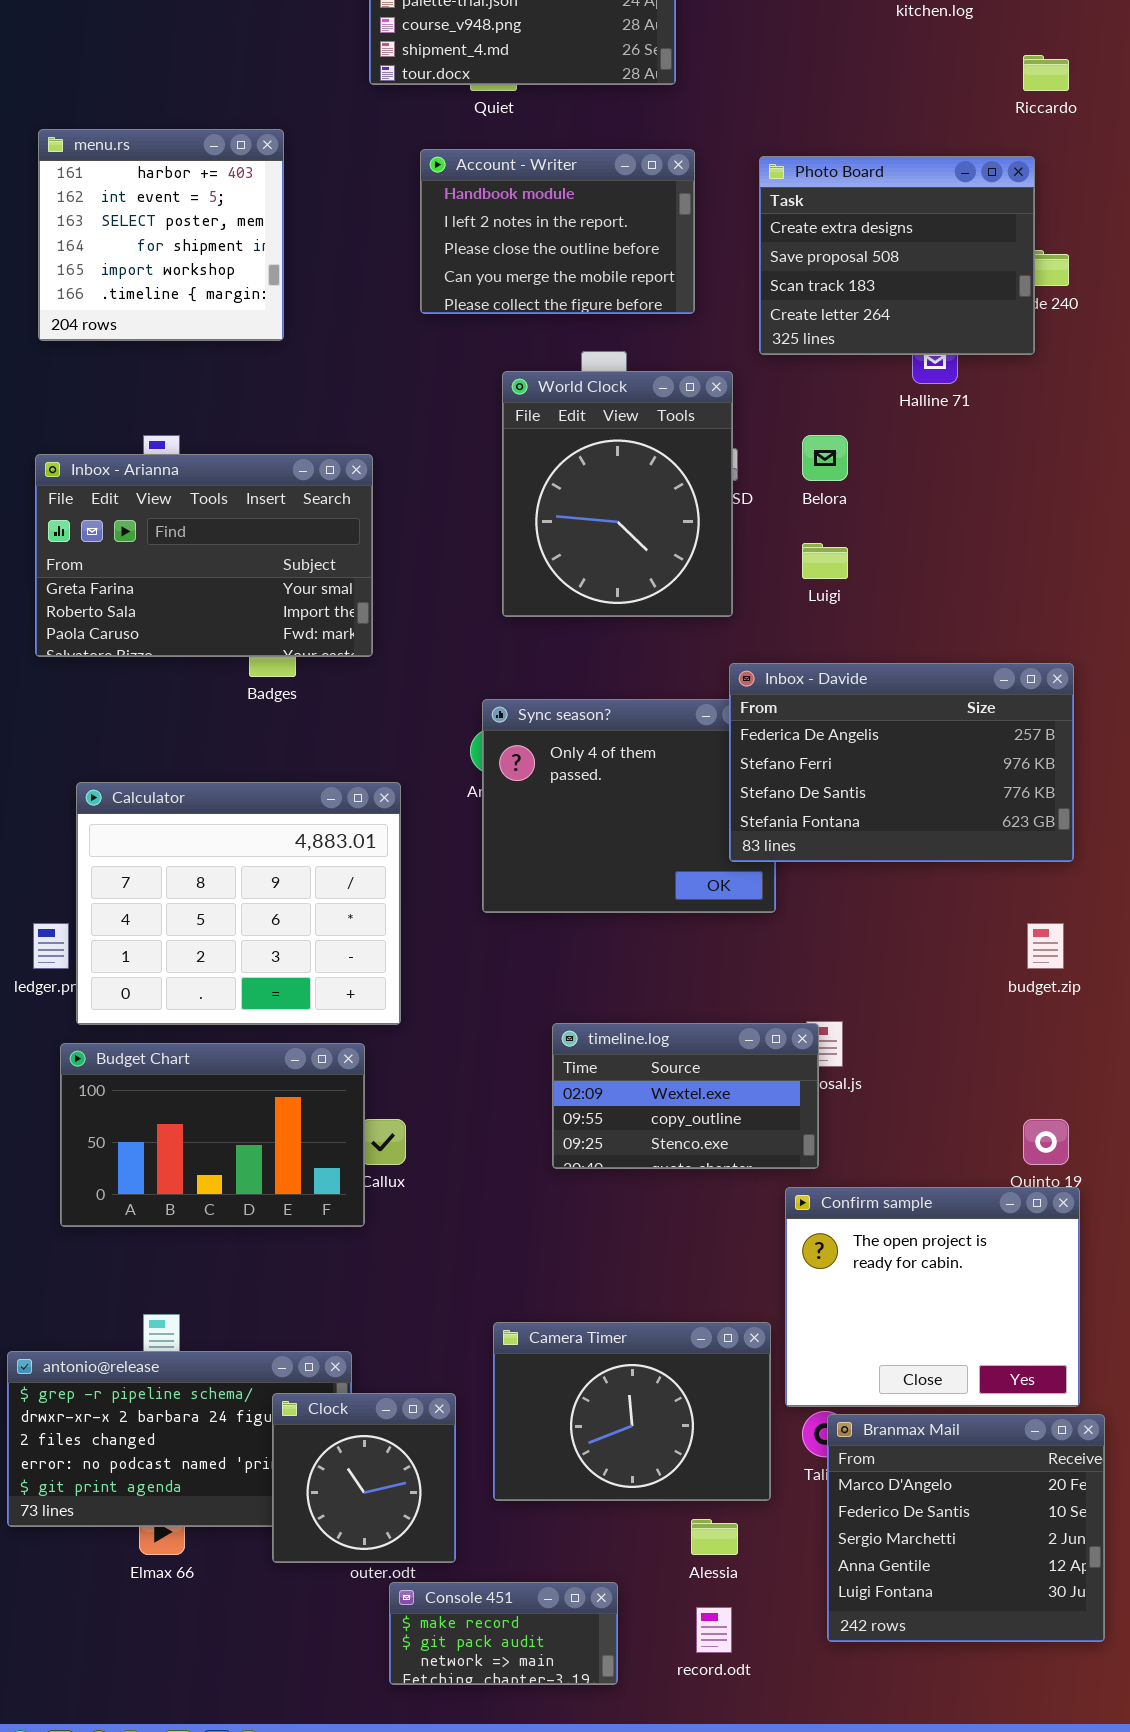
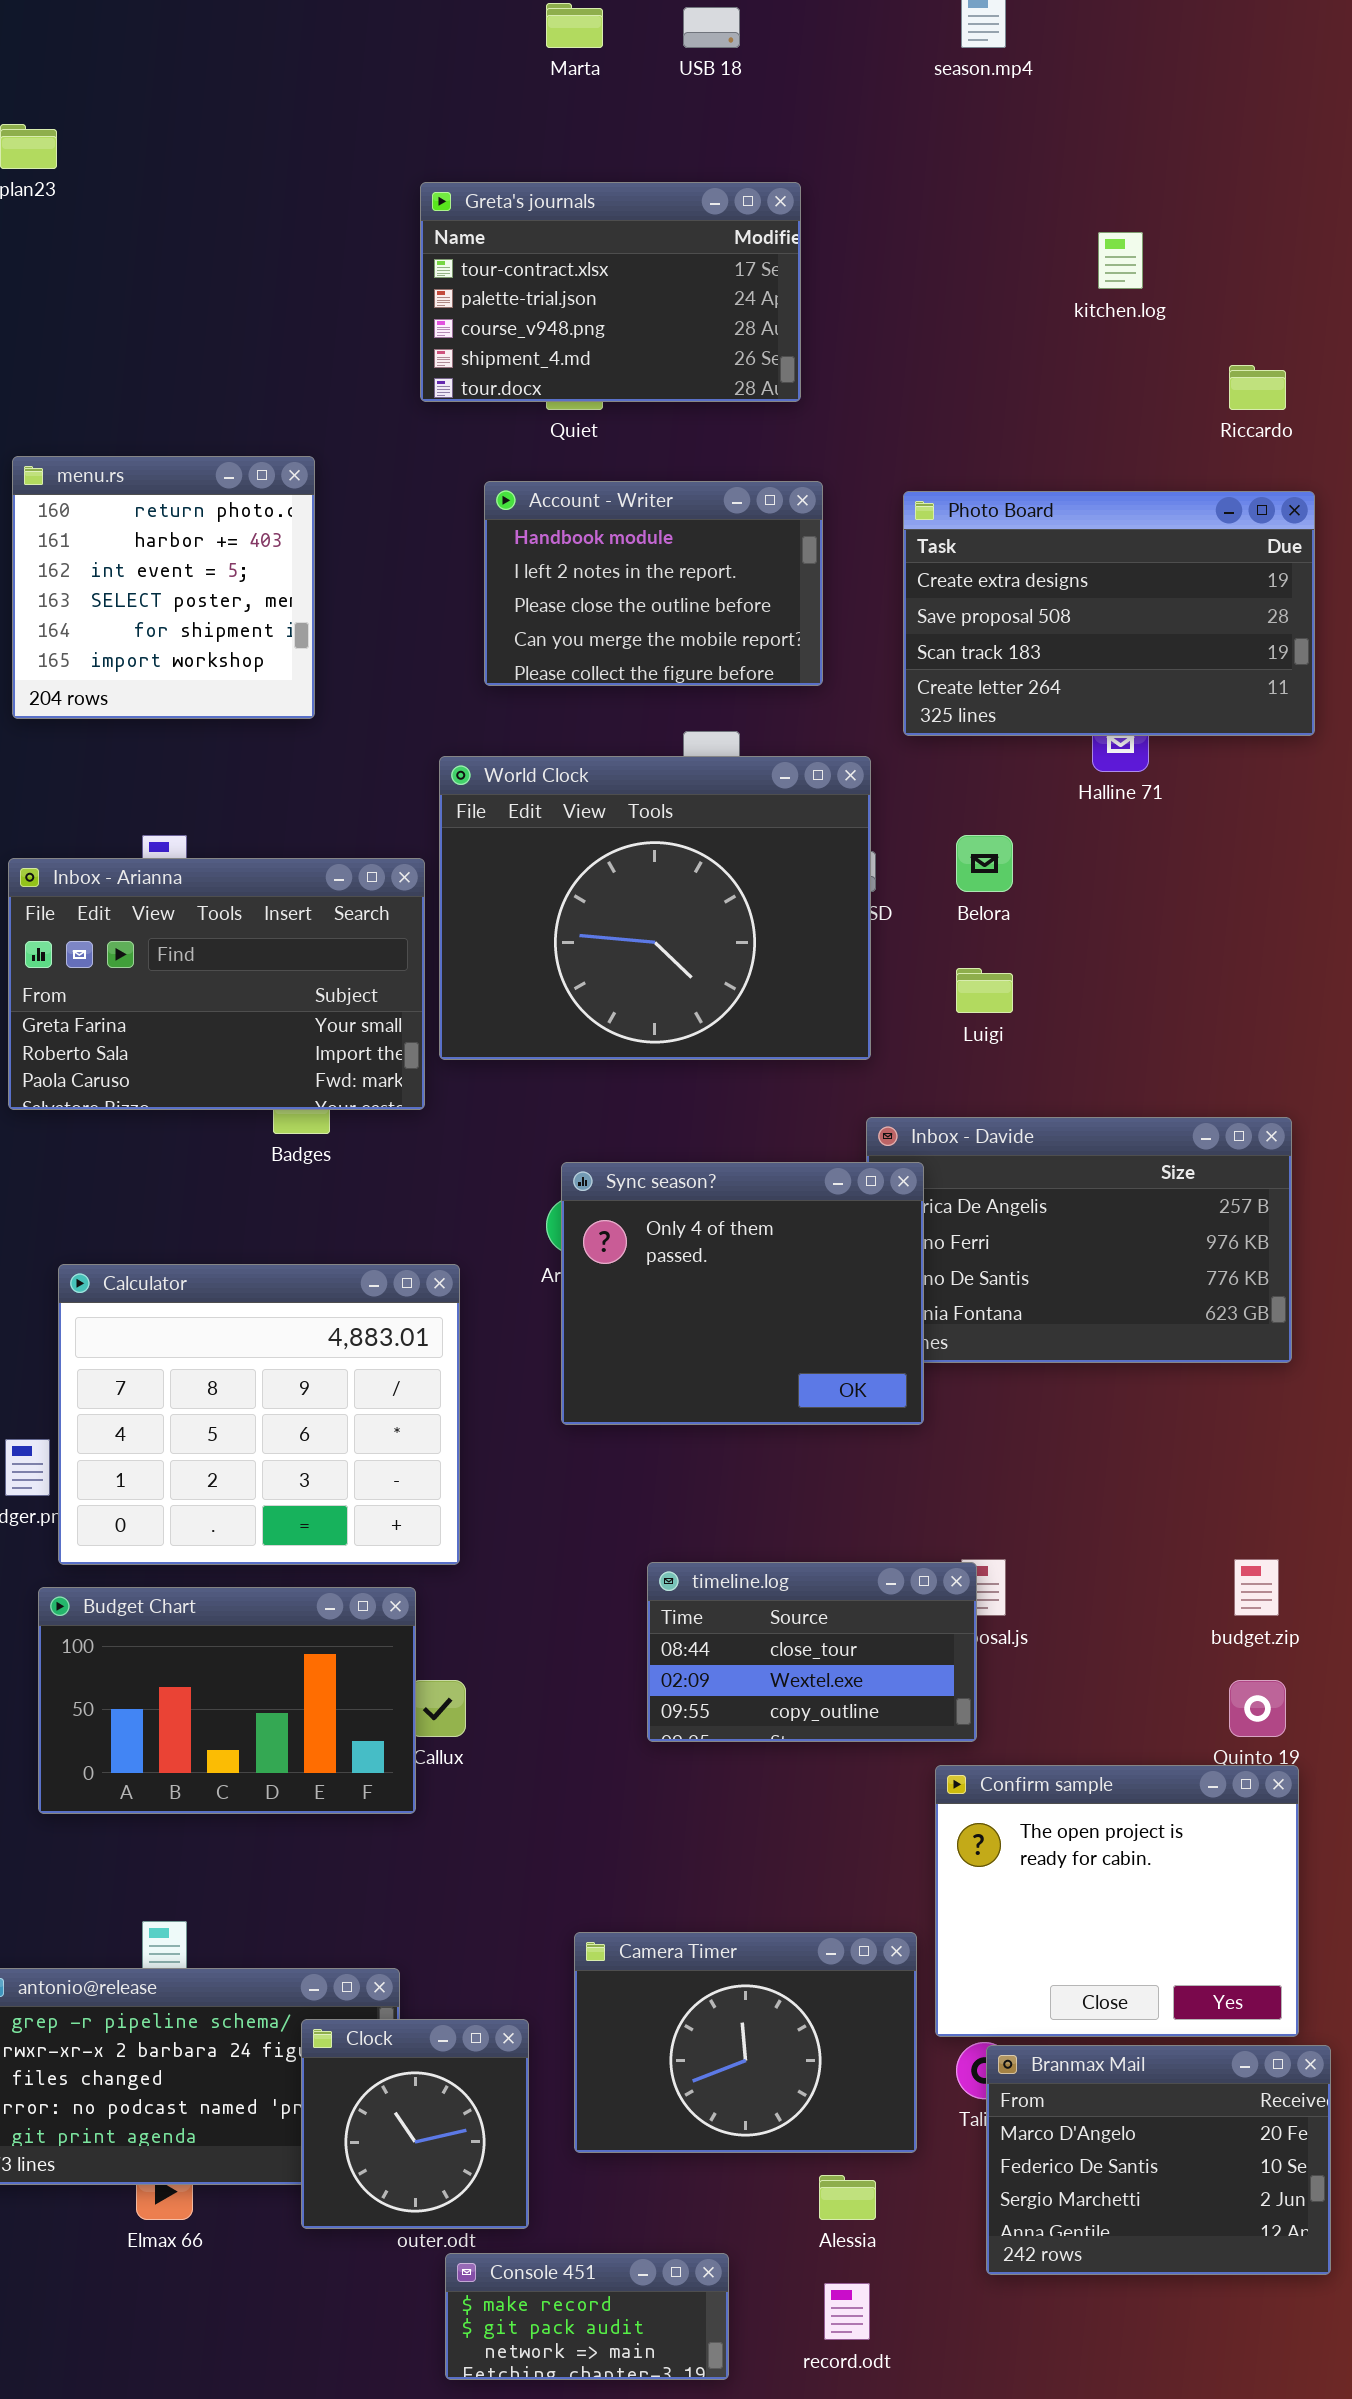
menu.rs: [38,129,284,341] -> [12,456,315,719], scrolled up 1 row
Photo Board: [759,156,1035,355] -> [903,491,1315,736], resized
World Clock: [502,371,733,617] -> [439,756,871,1060], resized
Sync season?: [482,699,776,913] -> [561,1162,924,1425], raised
budget.zip: [1027,923,1064,969] -> [1234,1559,1279,1616], moved
timeline.log: [552,1023,819,1169] -> [647,1562,977,1742], scrolled up 1 row
Branmax Mail: [827,1414,1105,1642] -> [986,2045,1331,2275], resized

